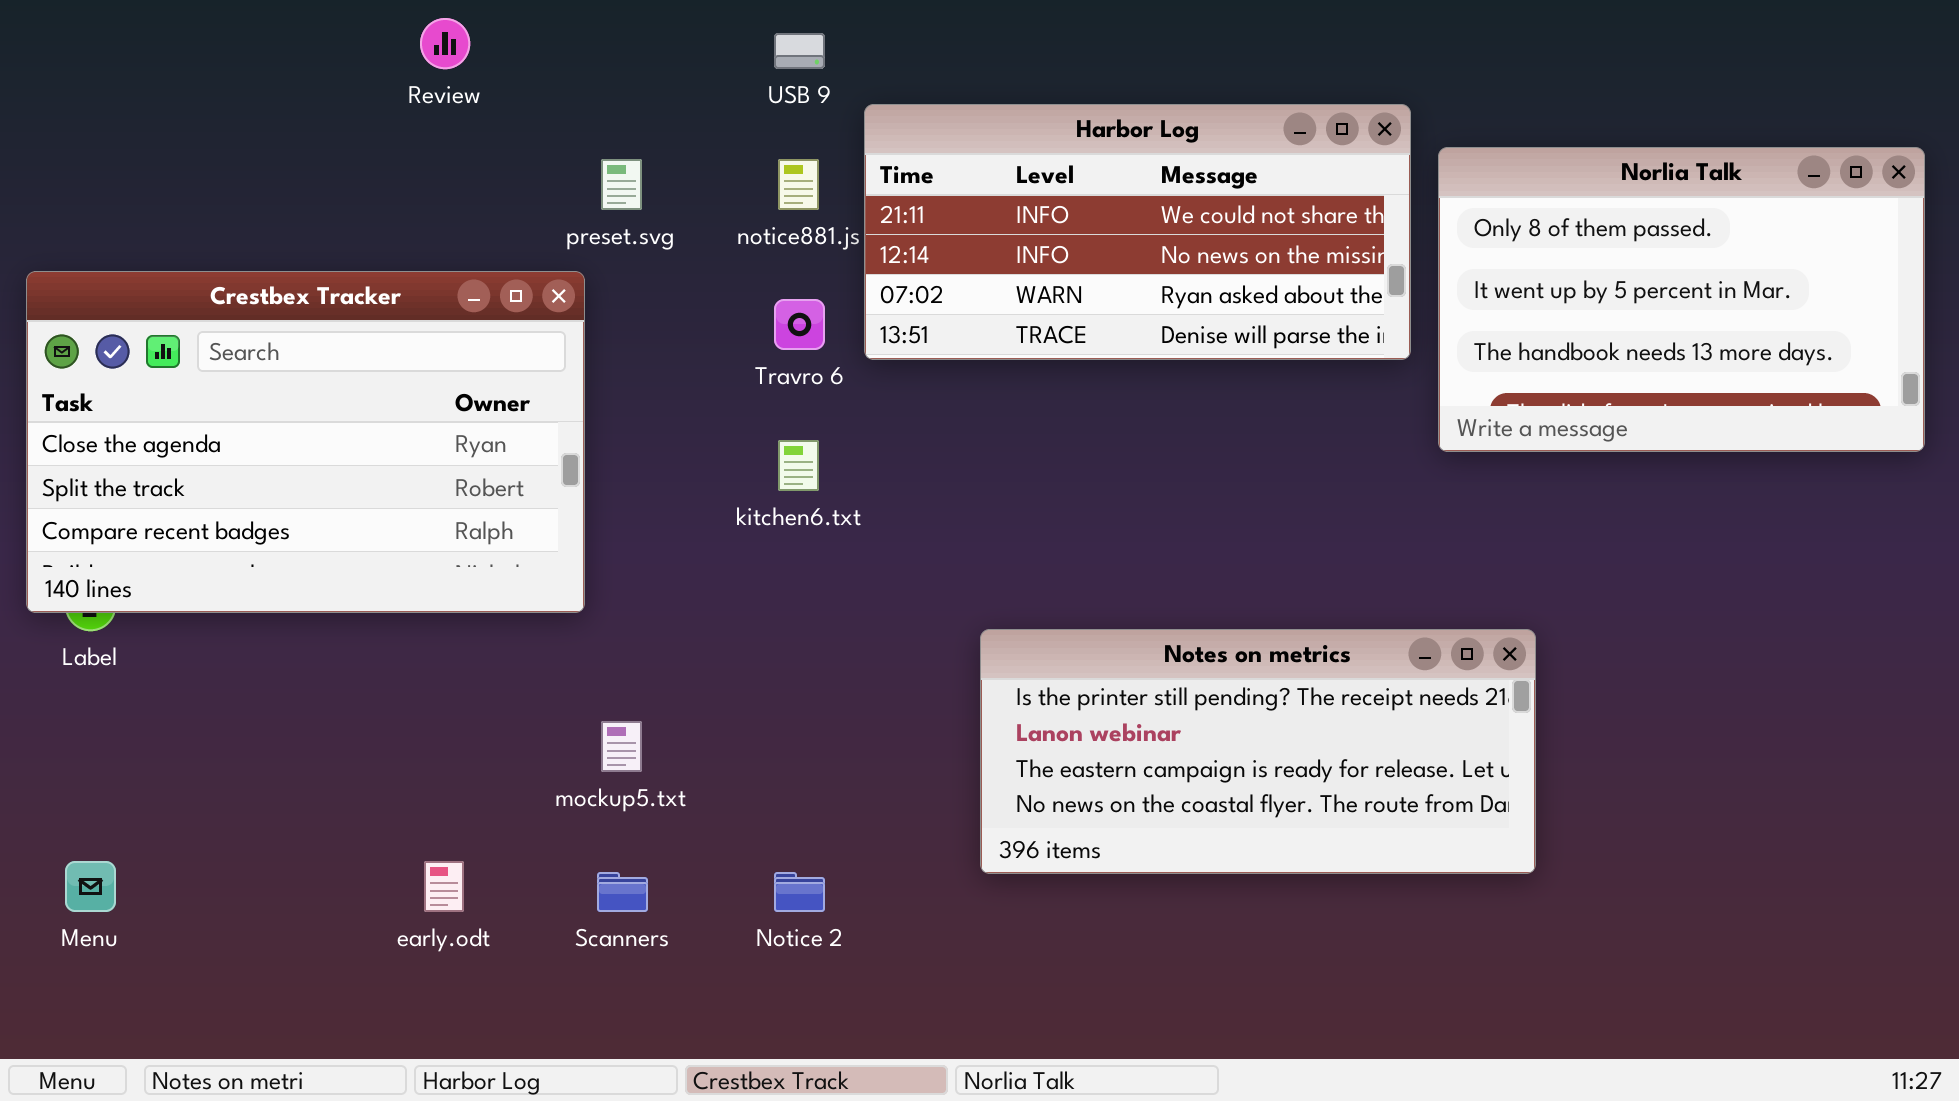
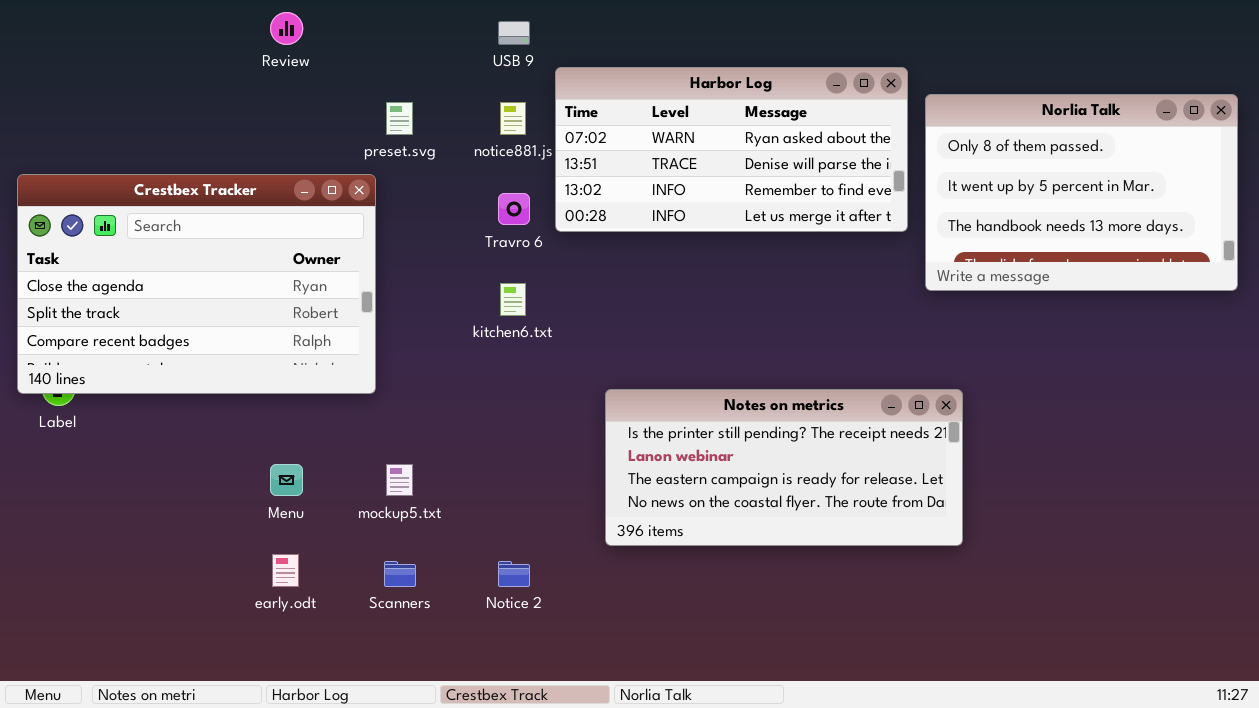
Harbor Log: [864,104,1411,360] -> [555,67,908,232], scrolled down 2 rows
Notes on metrics: [980,629,1536,874] -> [605,389,963,546], moved
Menu: [65,861,116,912] -> [270,464,303,496], moved

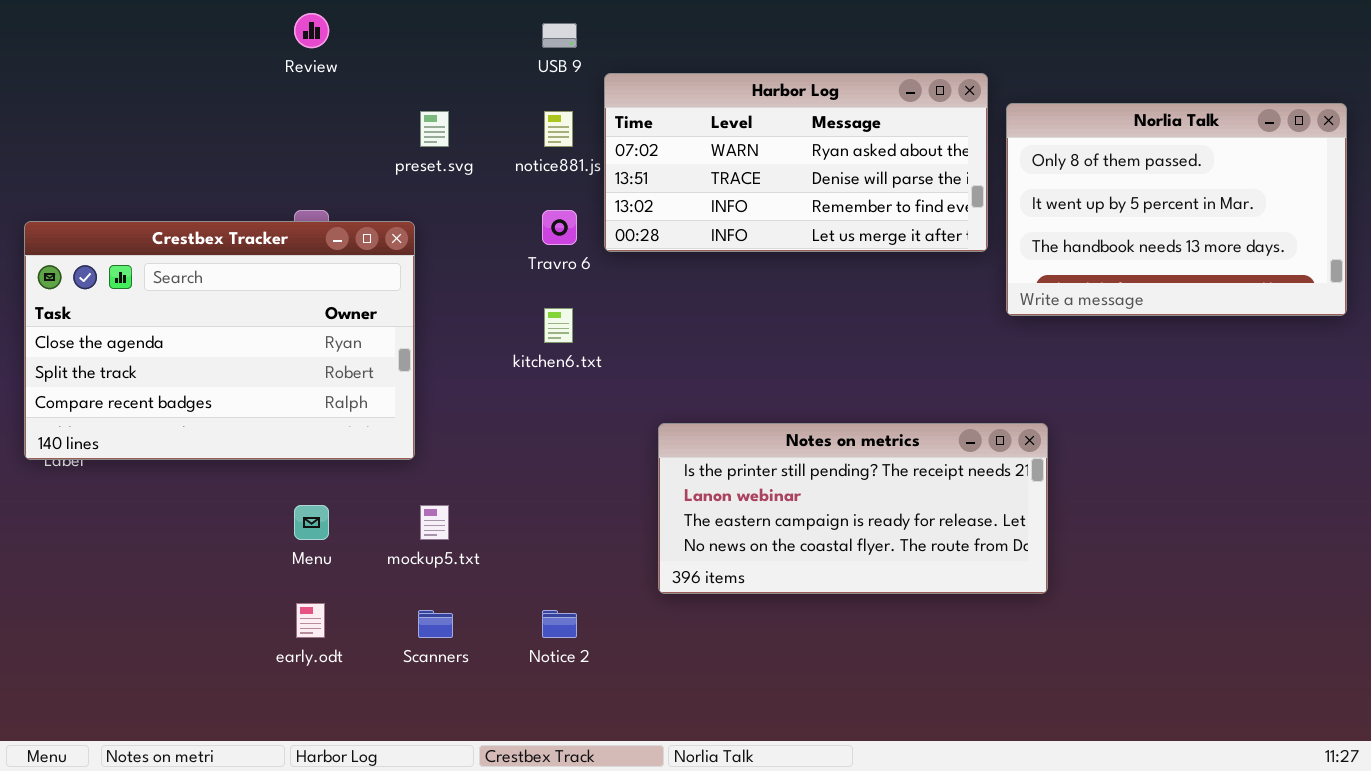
Crestbex Tracker: [17,174,376,394] -> [24,221,415,460], moved

